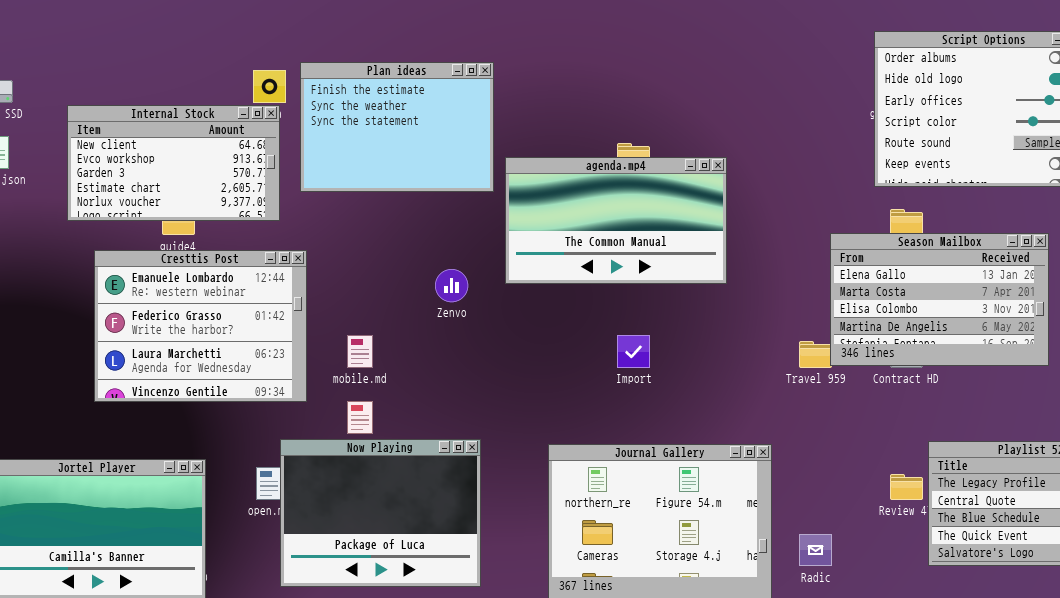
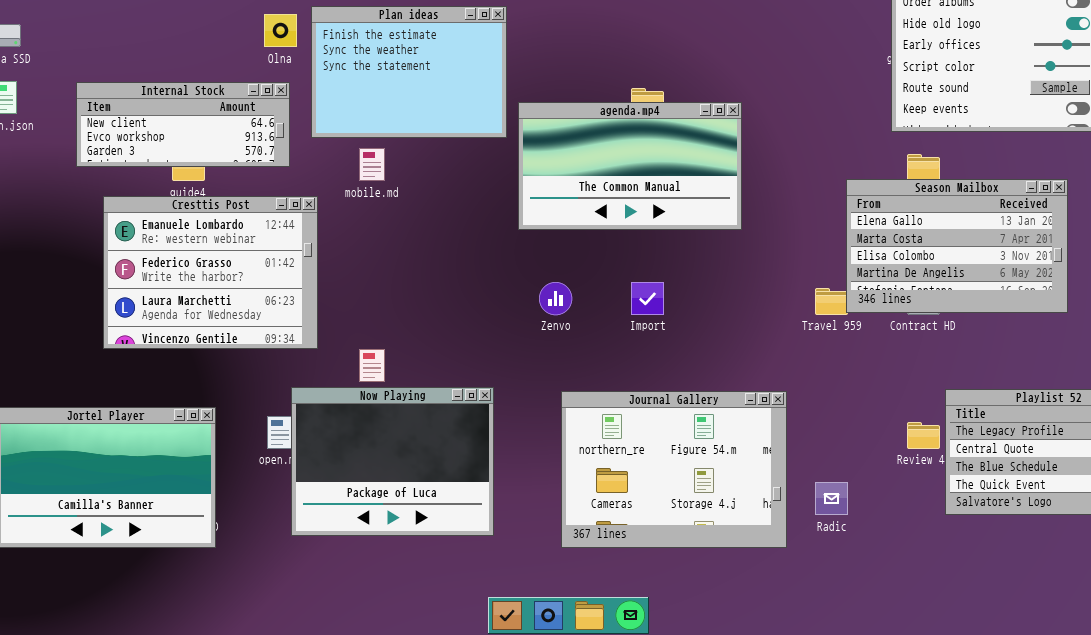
Internal Stock: [67,105,280,221] -> [76,82,290,167], resized
Zenvo: [435,269,468,302] -> [539,282,572,315], moved
mobile.md: [347,335,373,368] -> [359,148,385,181], moved

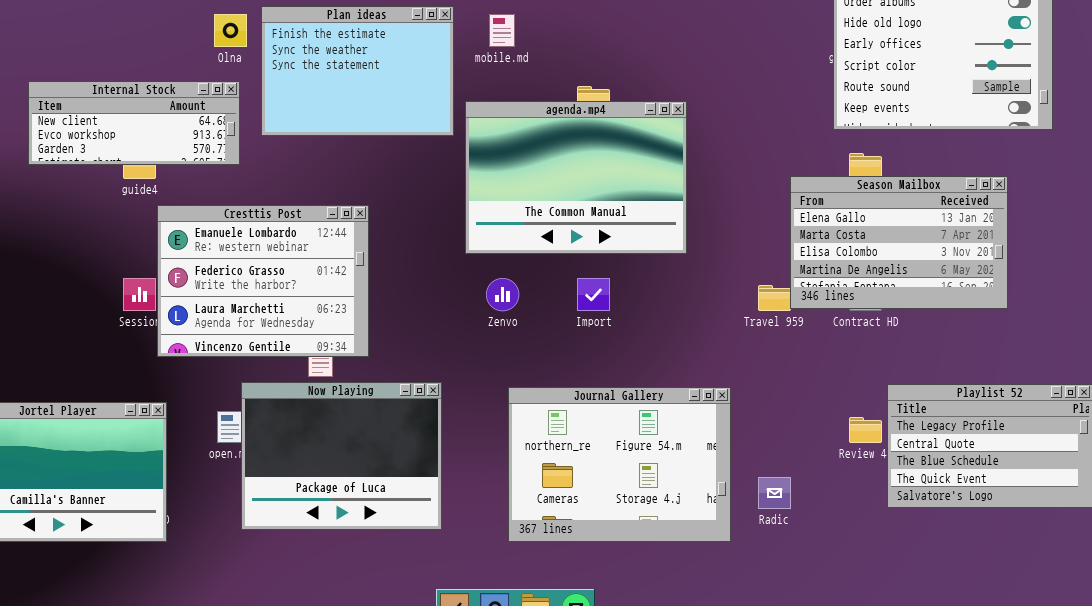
agenda.mp4: [518,102,742,230] -> [465,101,687,254], resized
mobile.md: [359,148,385,181] -> [489,14,515,47], moved
Cresttis Post: [103,196,318,349] -> [157,205,369,357], moved

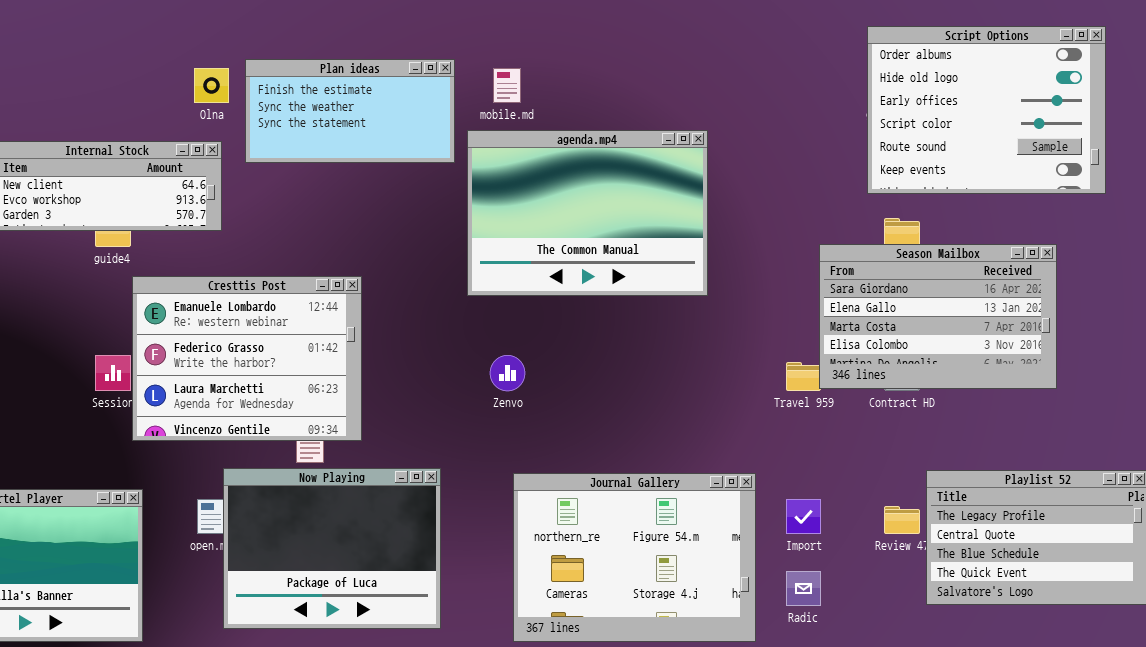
Plan ideas: [261,6,454,136] -> [245,59,455,163], resized
agenda.mp4: [465,101,687,254] -> [467,130,708,296], moved
Season Mailbox: [790,176,1008,309] -> [819,244,1057,389], scrolled up 1 row
Import: [577,278,610,311] -> [786,499,821,534], moved

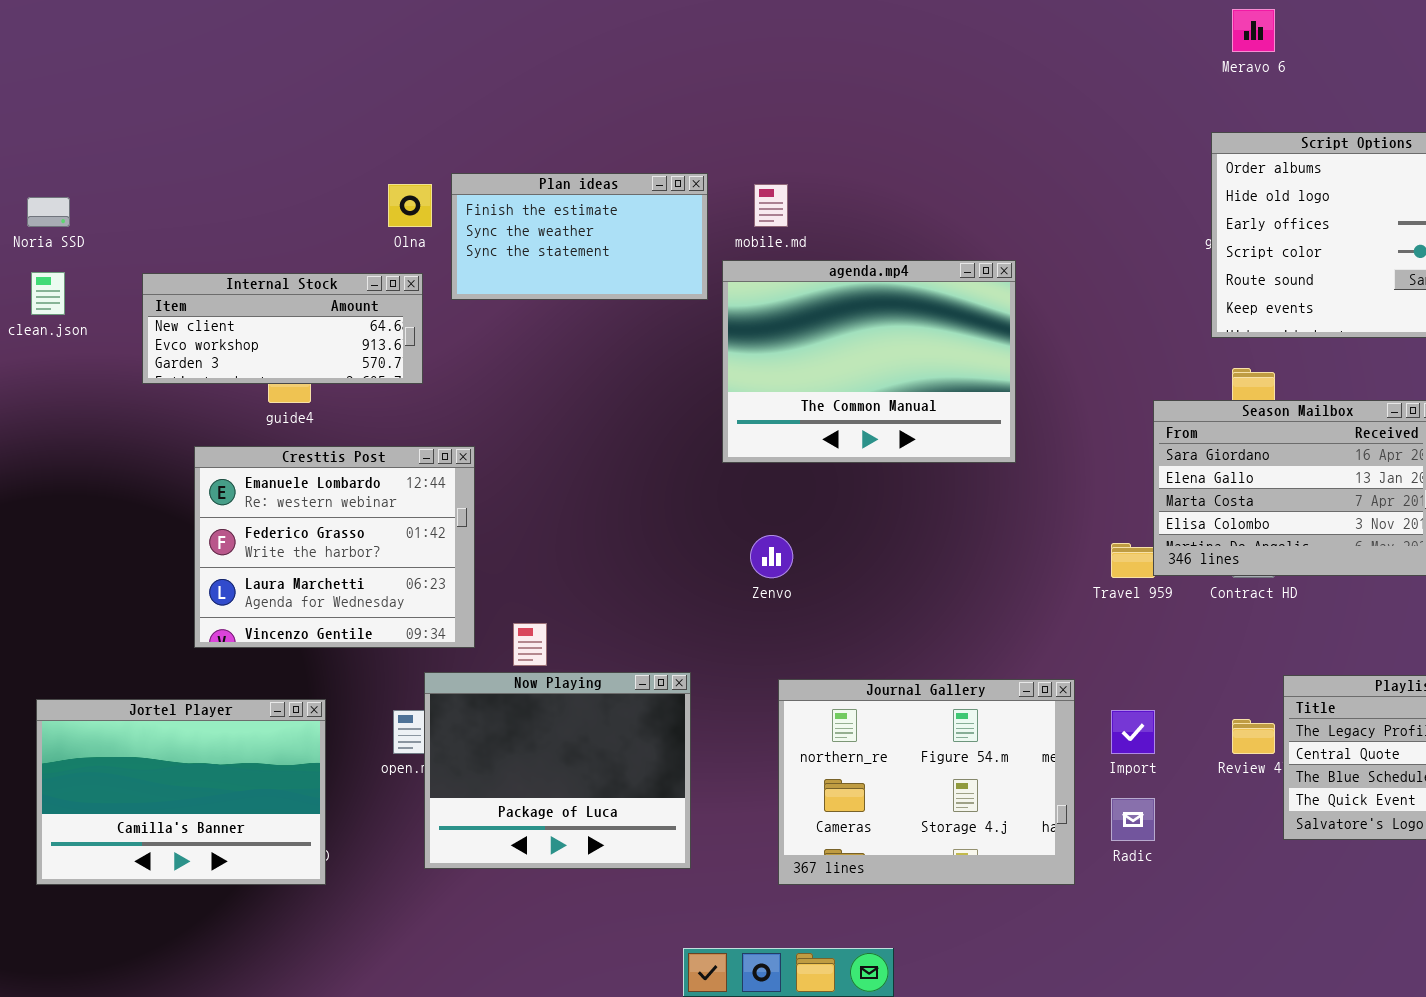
Cresttis Post: [132,276,362,441] -> [194,446,475,648], moved

